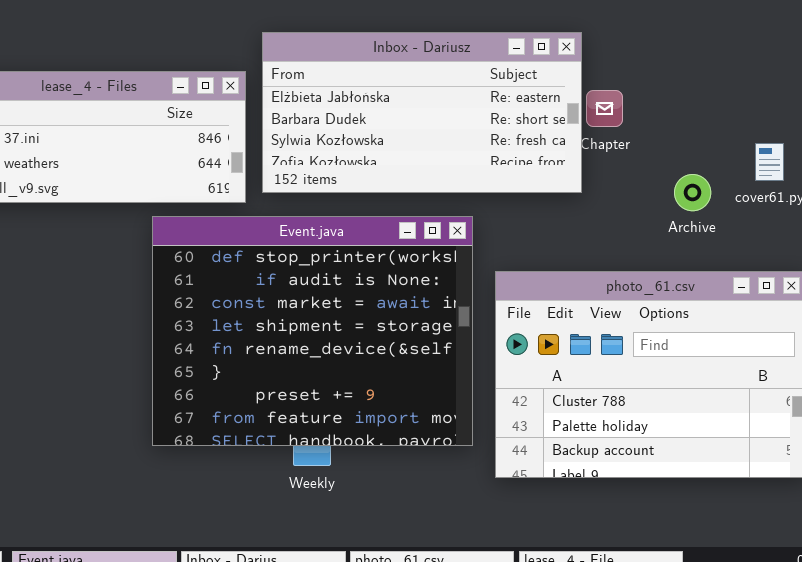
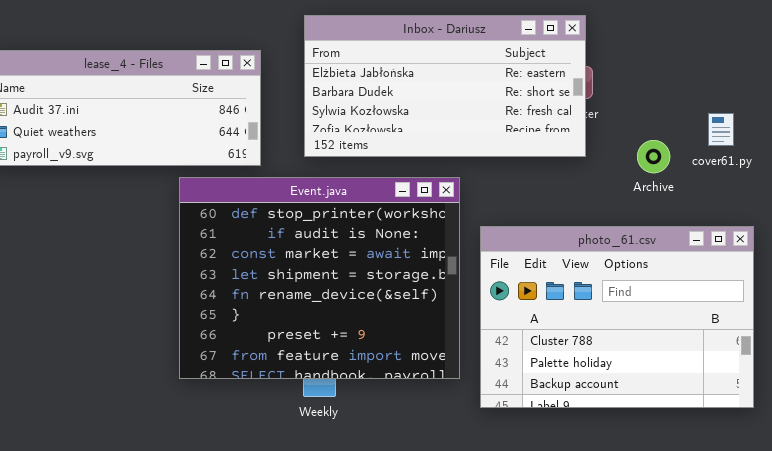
Inbox - Dariusz: [262,32,582,193] -> [304,15,586,157], moved

